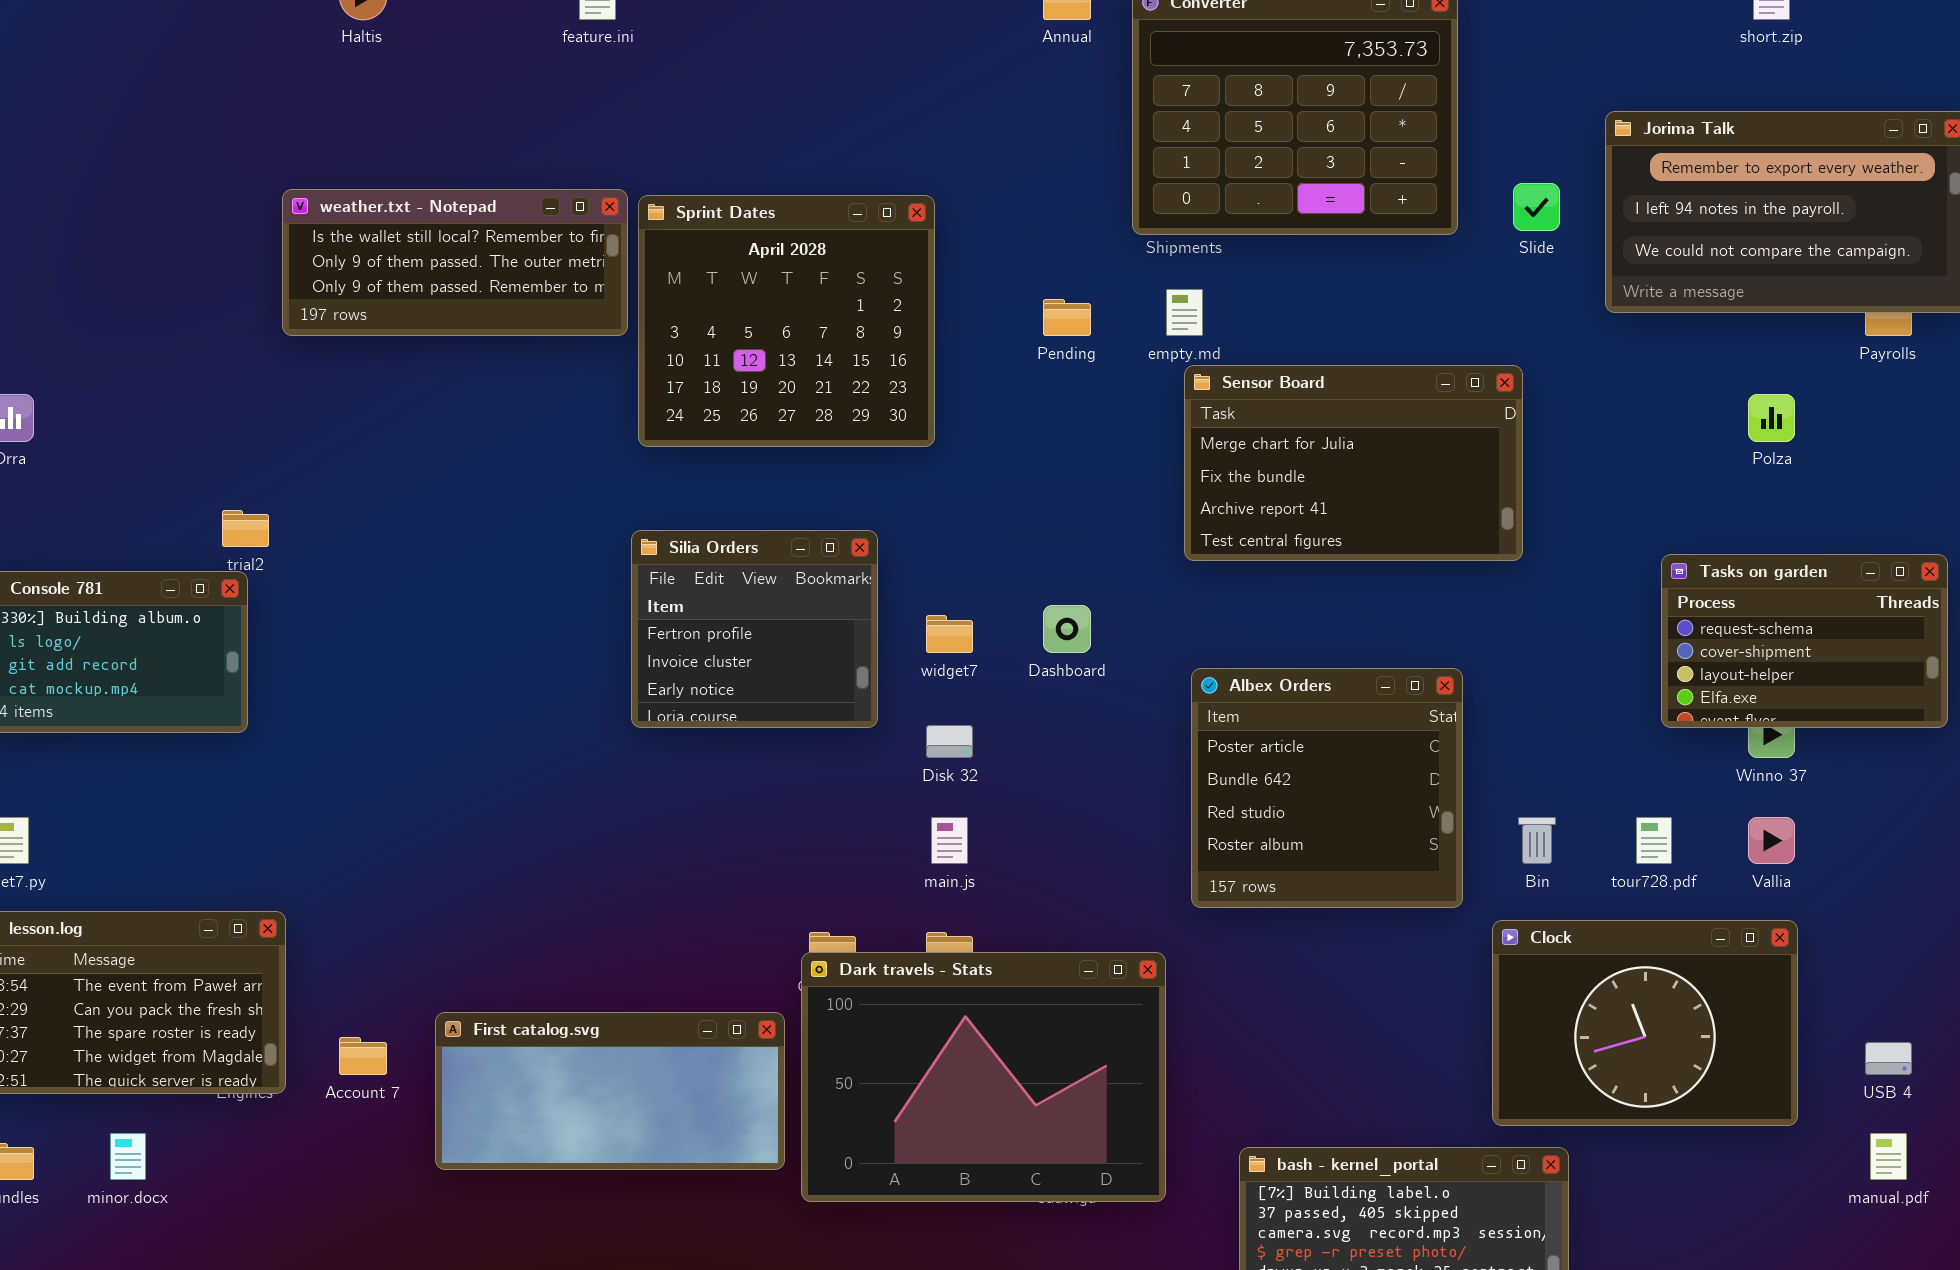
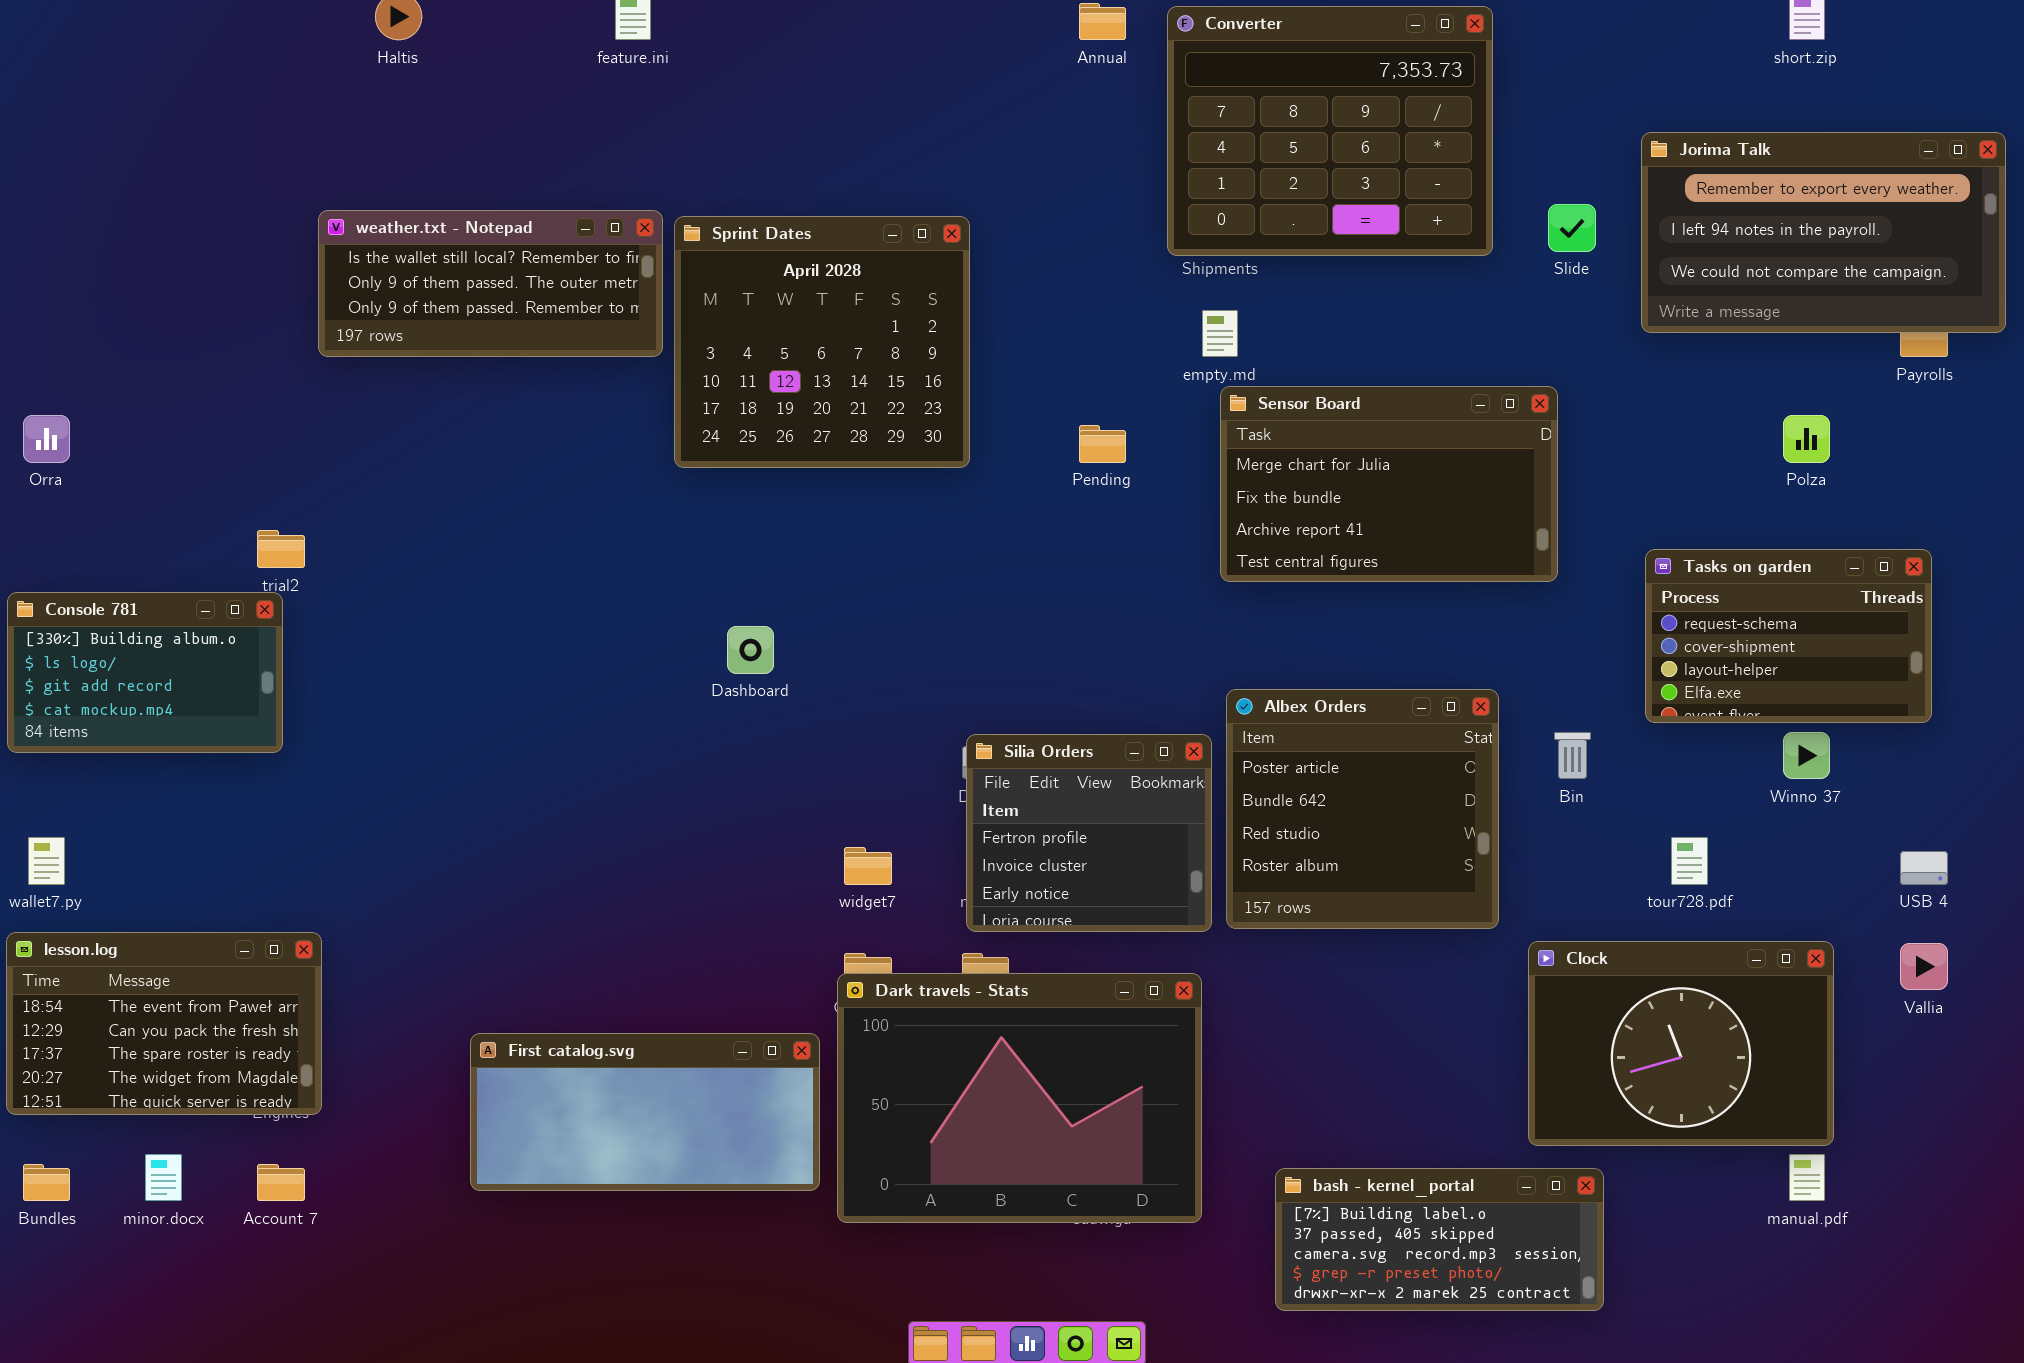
Pending: [1043,299,1091,336] -> [1079,425,1126,463], moved
Silia Orders: [631,530,878,728] -> [966,734,1212,932], moved
Tasks on garden: [1661,554,1948,728] -> [1645,549,1932,723], moved
Dashboard: [1043,605,1091,653] -> [727,626,774,674], moved
widget7: [926,615,973,653] -> [844,847,892,885], moved
Bin: [1518,817,1556,864] -> [1554,732,1591,779], moved
Vallia: [1748,817,1795,864] -> [1900,943,1948,990], moved
Account 7: [339,1037,387,1075] -> [257,1164,305,1201], moved
USB 4: [1865,1042,1912,1075] -> [1900,851,1948,885], moved
manual.pdf: [1870,1133,1907,1180] -> [1789,1154,1825,1201], moved

